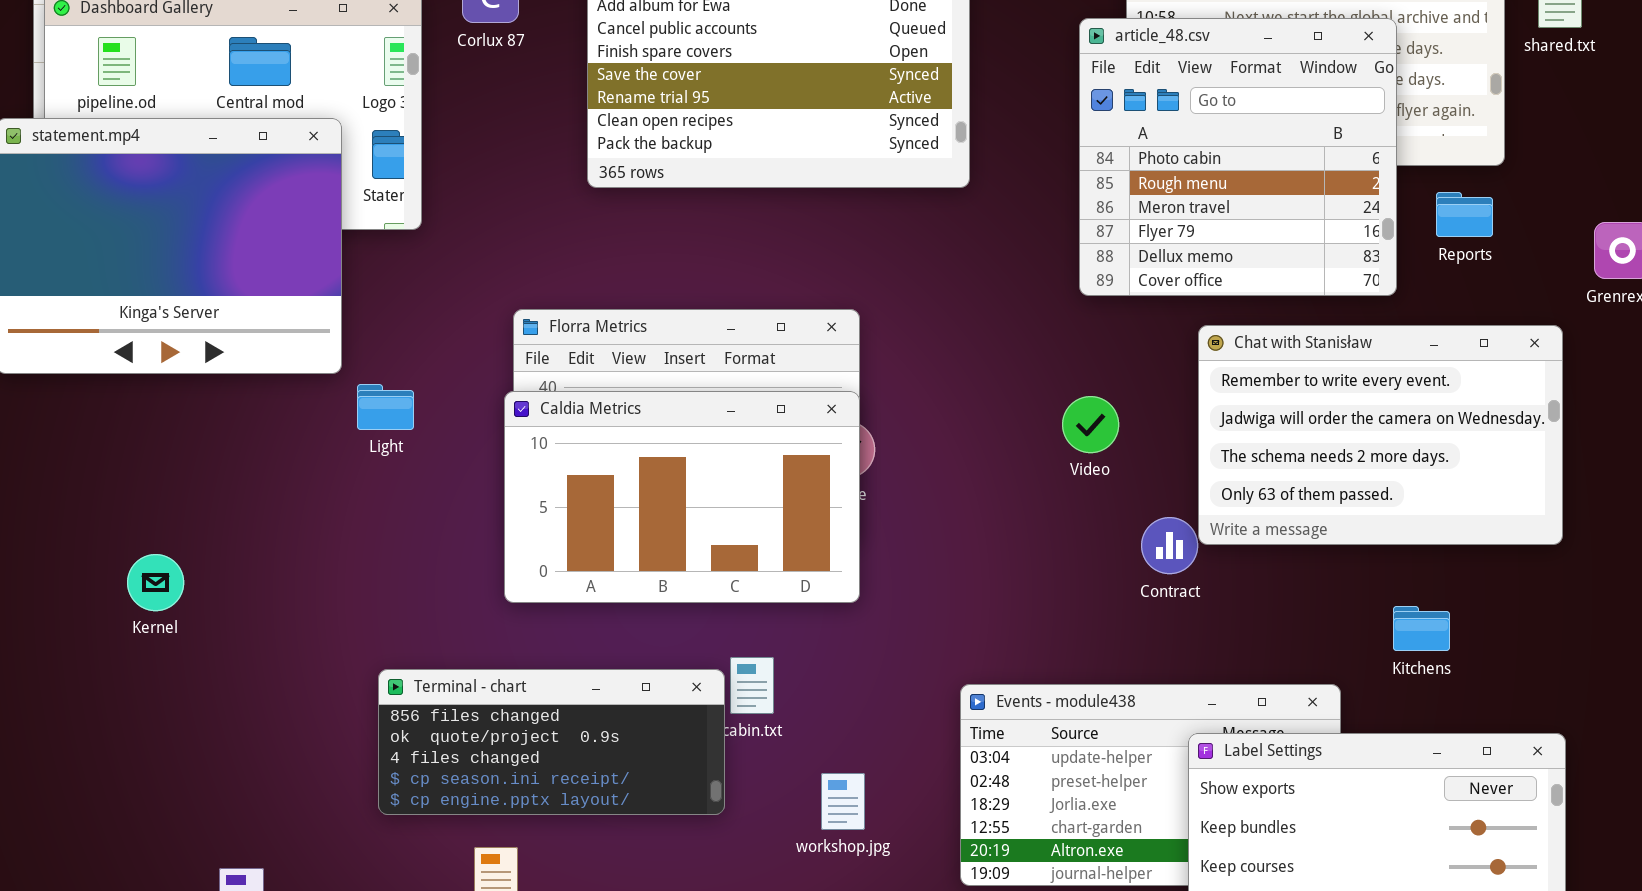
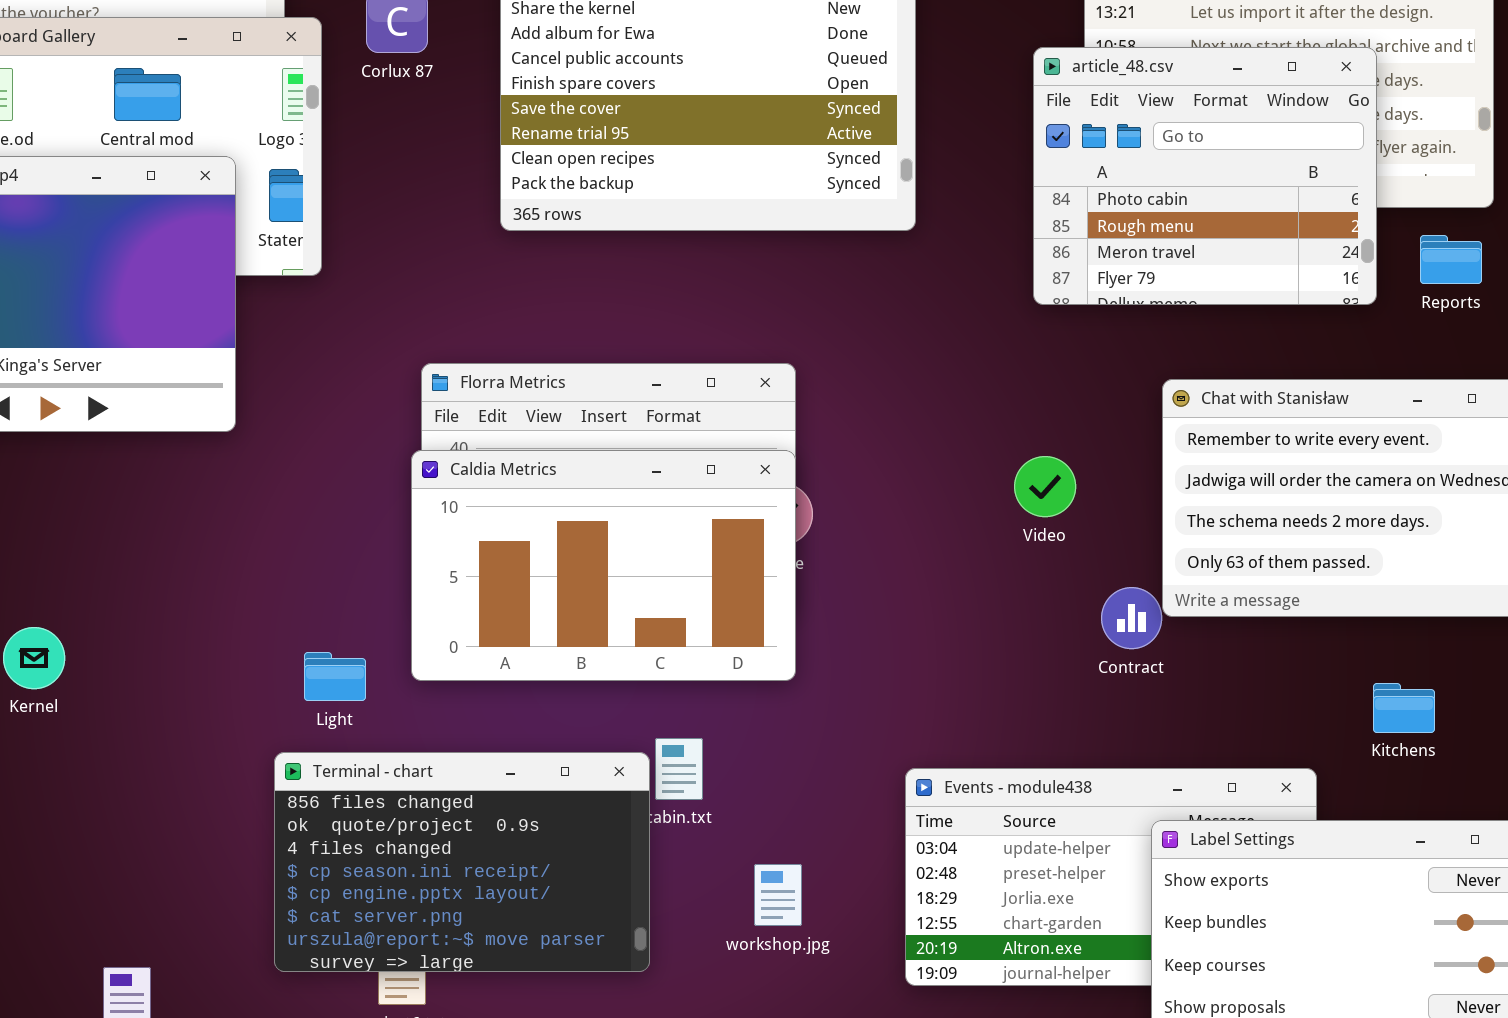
article_48.csv: [1079,18,1397,296] -> [1033,47,1377,305], resized
Light: [357,384,414,430] -> [304,652,366,701], moved
Terminal - chart: [378,669,725,815] -> [274,752,650,972], resized

